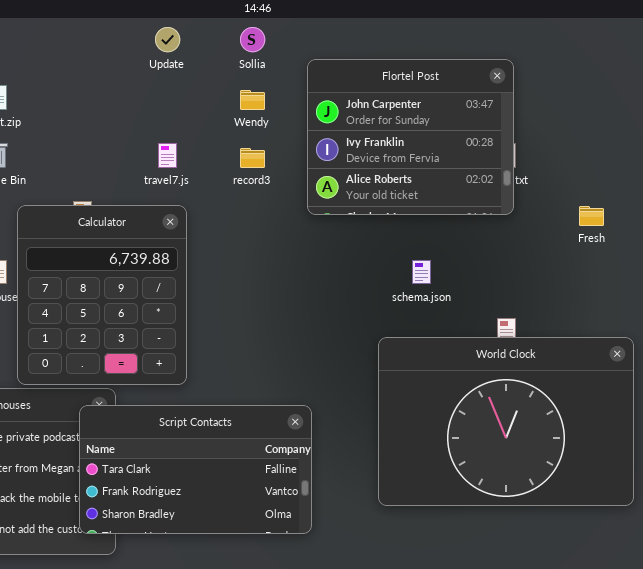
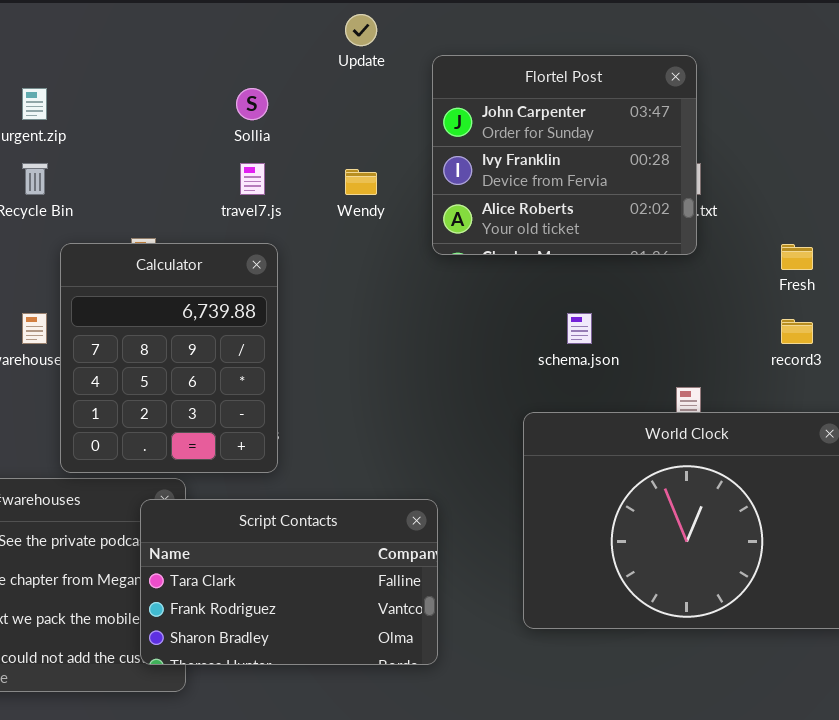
Update: [155,27,180,52] -> [345,14,377,46], moved
Sollia: [240,27,265,52] -> [236,88,268,120], moved
Wendy: [240,90,265,110] -> [345,169,377,195], moved
record3: [240,148,265,168] -> [781,319,813,344], moved

